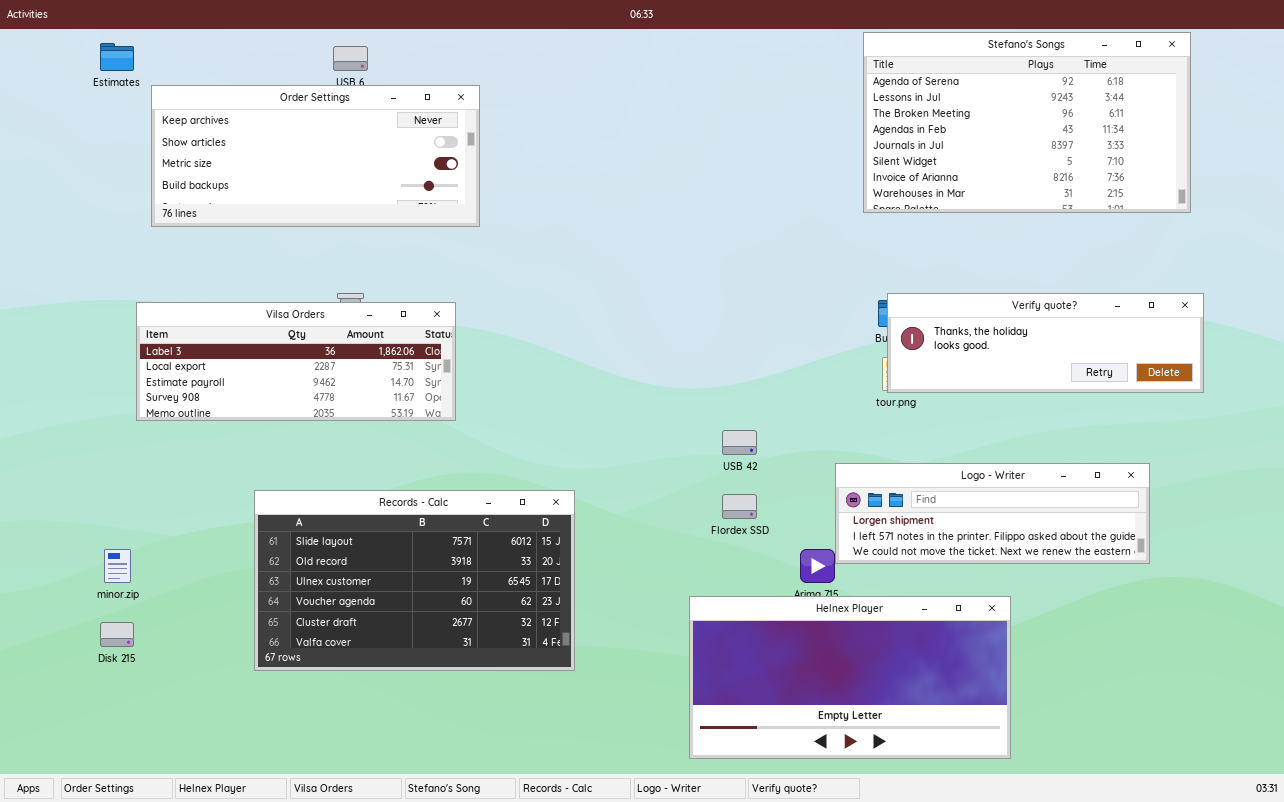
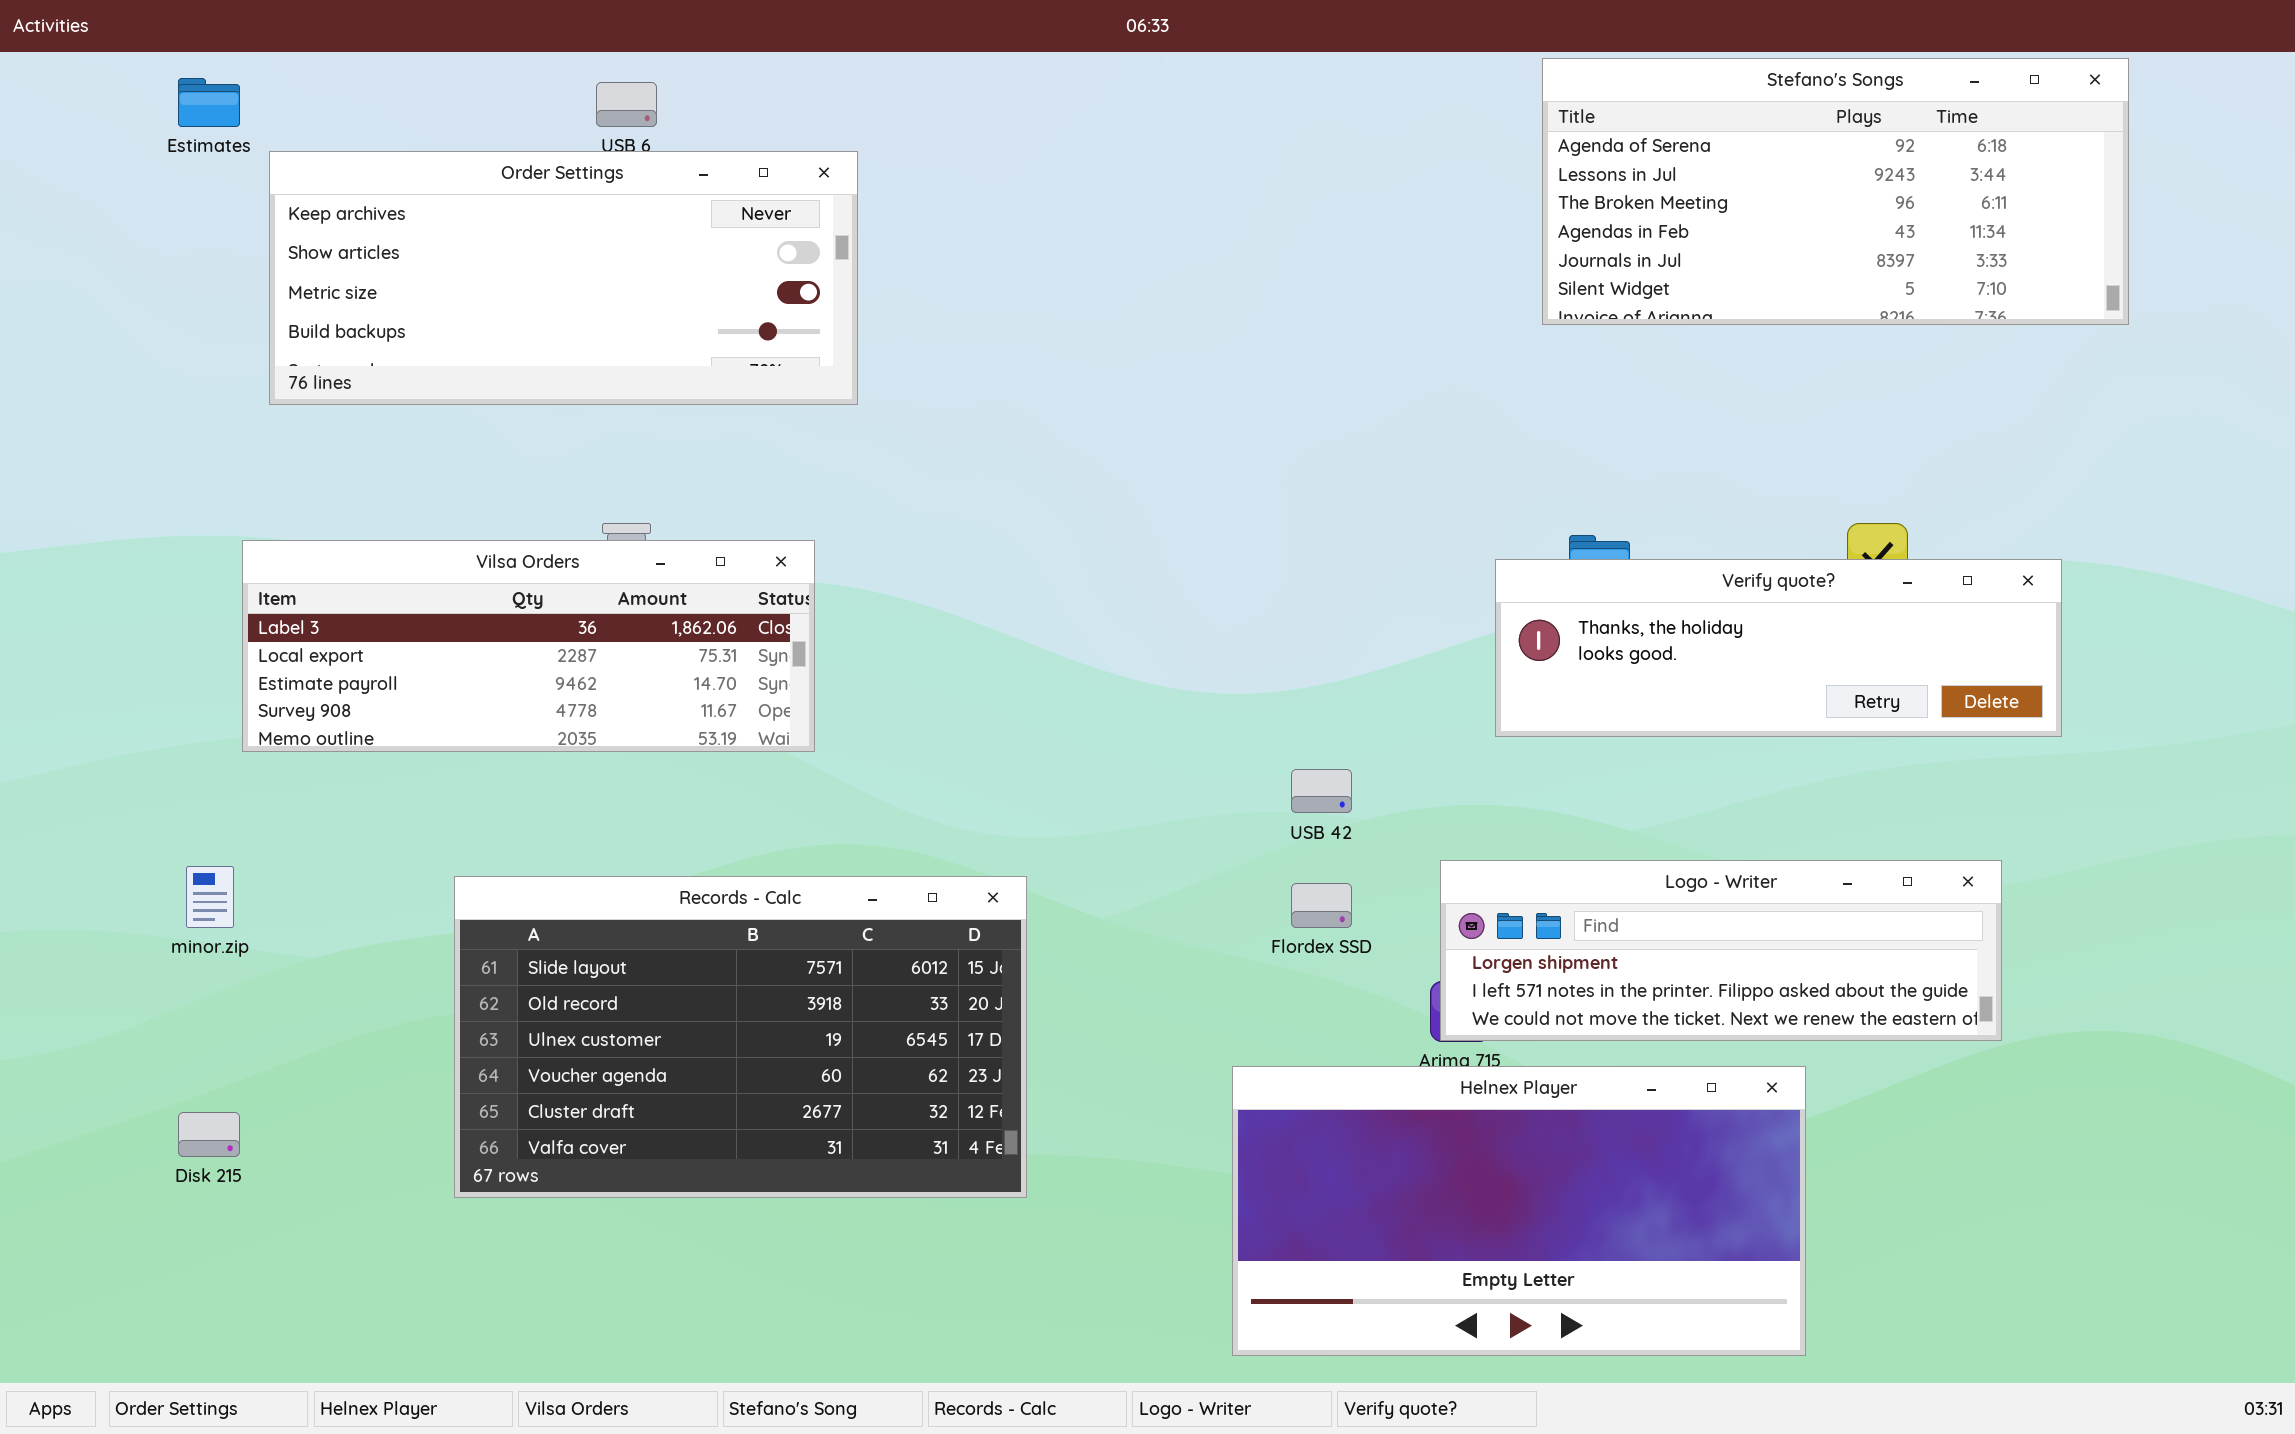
Stefano's Songs: [863,32,1191,213] -> [1542,58,2129,325], resized
Verify quote?: [887,293,1204,393] -> [1495,559,2062,737], moved
Logo - Writer: [835,463,1150,564] -> [1440,860,2002,1041], moved
minor.zip: [104,549,131,583] -> [186,866,234,928], moved

